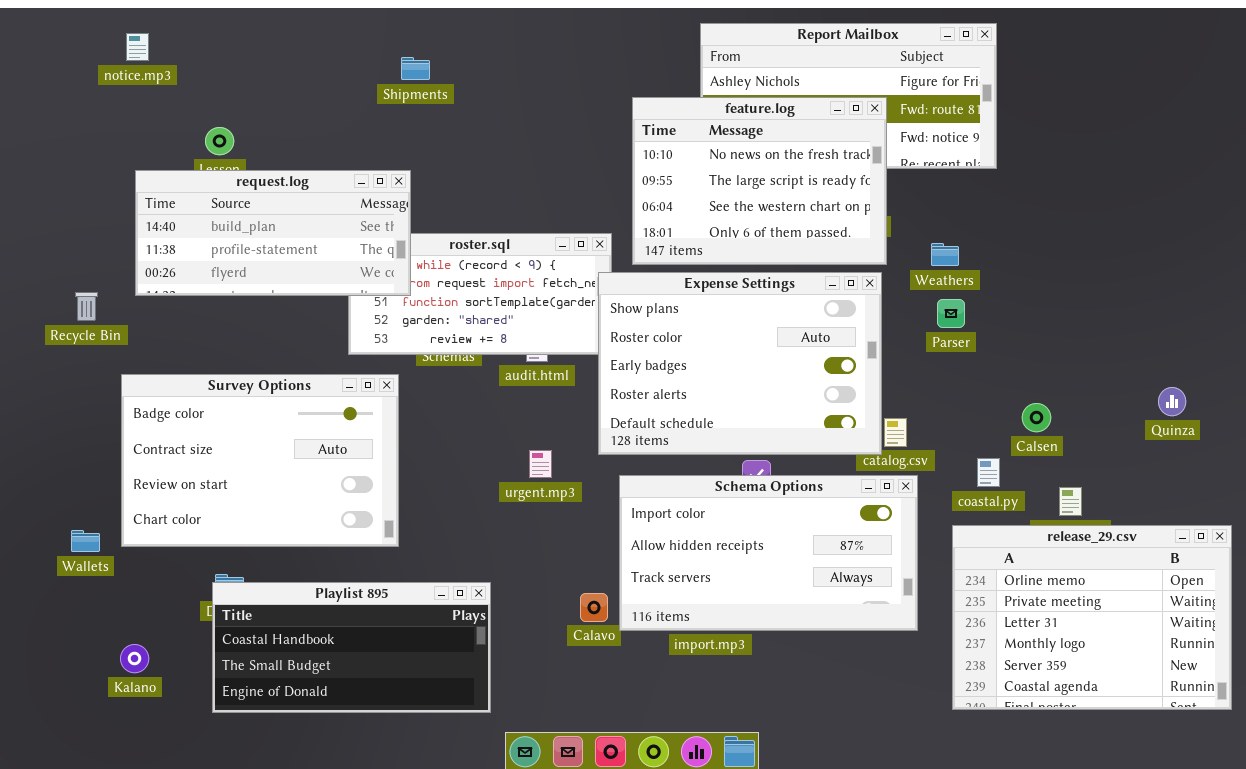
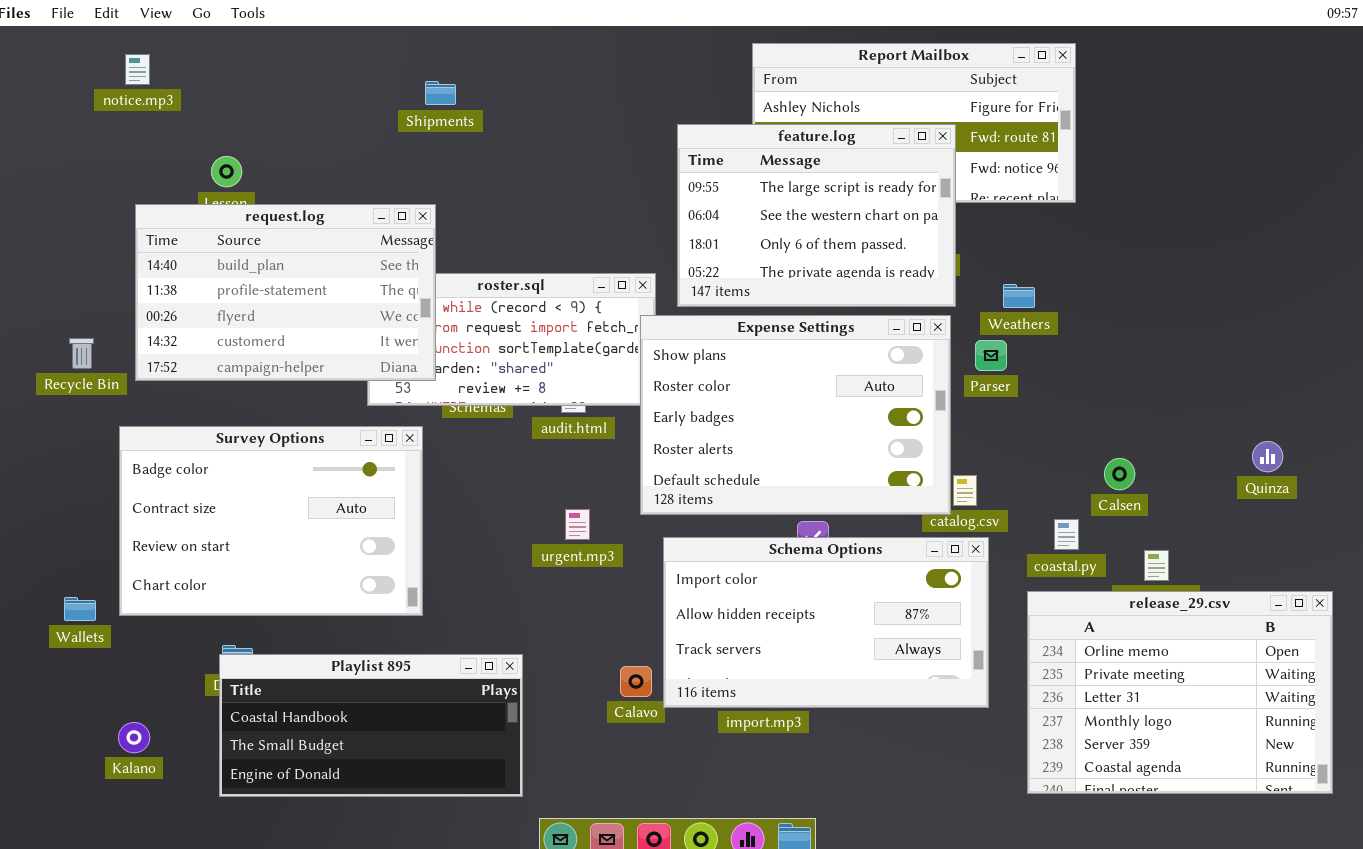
feature.log: [632,97,887,265] -> [677,124,956,307], scrolled down 1 row
request.log: [135,170,411,296] -> [135,204,436,381], resized
Parser: [937,299,965,328] -> [975,340,1007,371], moved

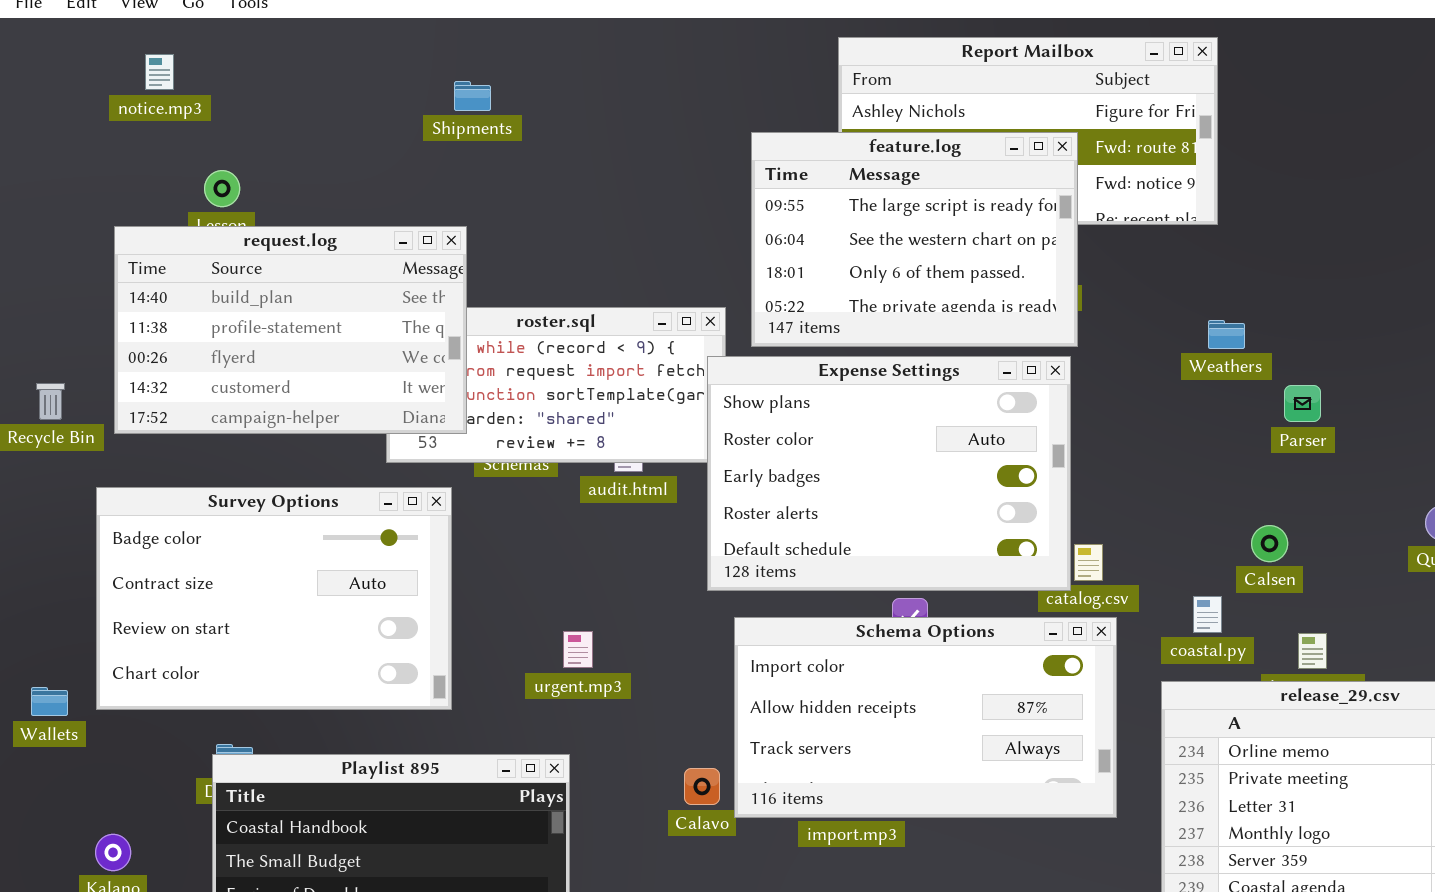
notice.mp3: [125,54,150,85] -> [145,54,174,90], moved
Weathers: [1003,284,1035,308] -> [1208,320,1245,349], moved
Parser: [975,340,1007,371] -> [1284,385,1321,422], moved
urgent.mp3: [565,509,590,540] -> [563,631,593,668], moved

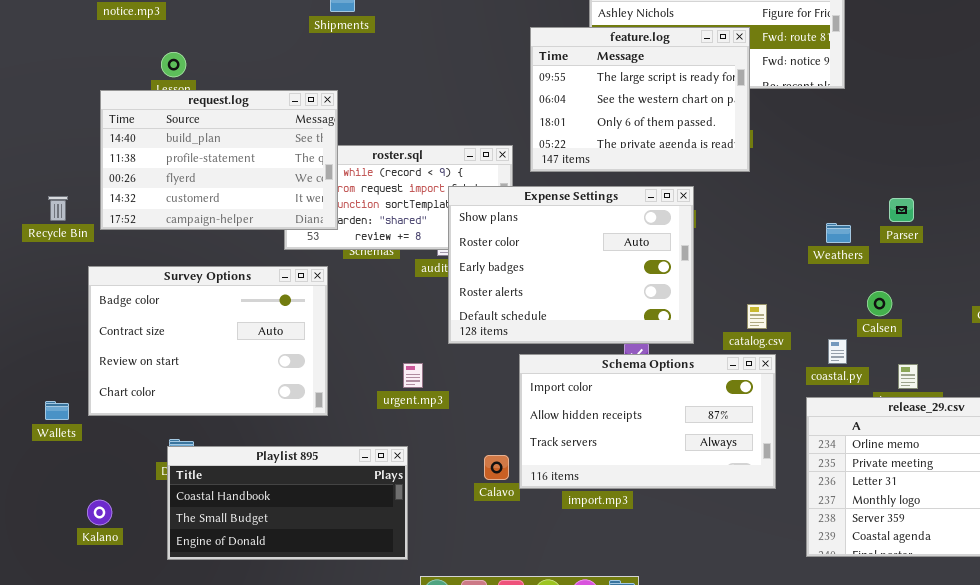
Weathers: [1208,320,1245,349] -> [826,223,851,243], moved
Expense Settings: [707,356,1071,591] -> [448,186,694,344], moved

